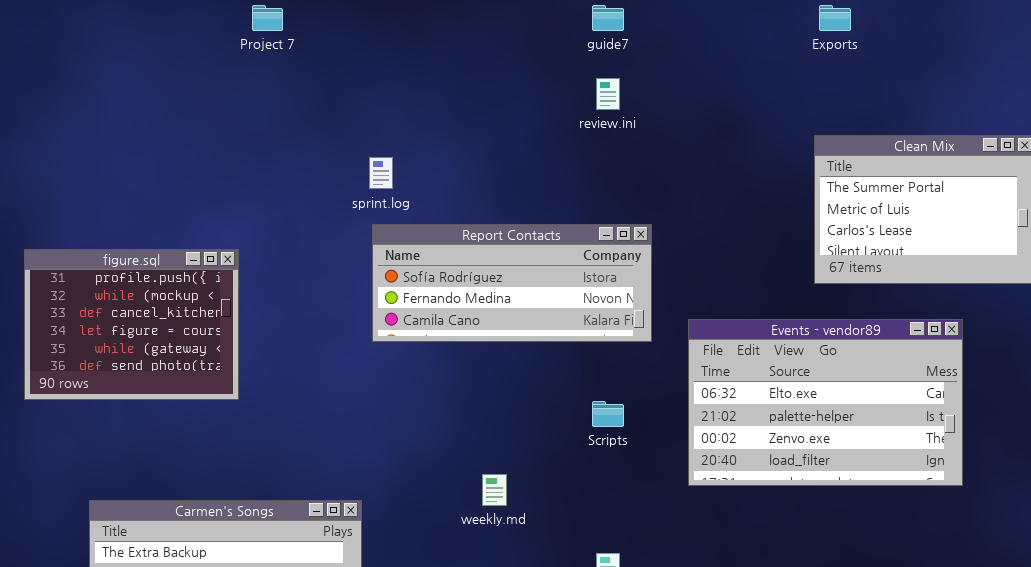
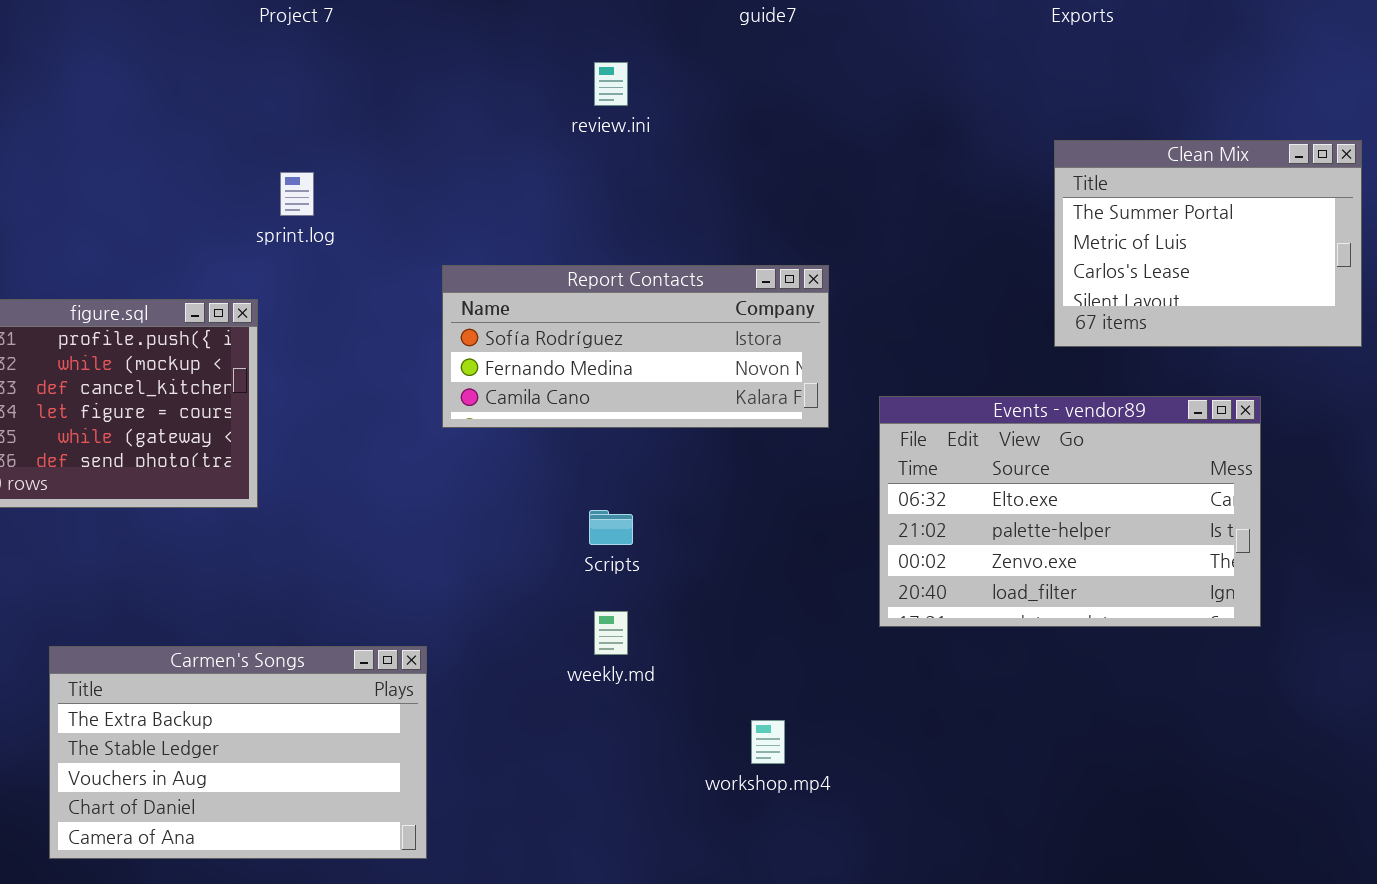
review.ini: [596,78,620,110] -> [594,62,628,106], moved
sprint.log: [369,157,393,189] -> [280,172,314,216], moved
Scripts: [592,401,624,427] -> [589,510,633,545], moved

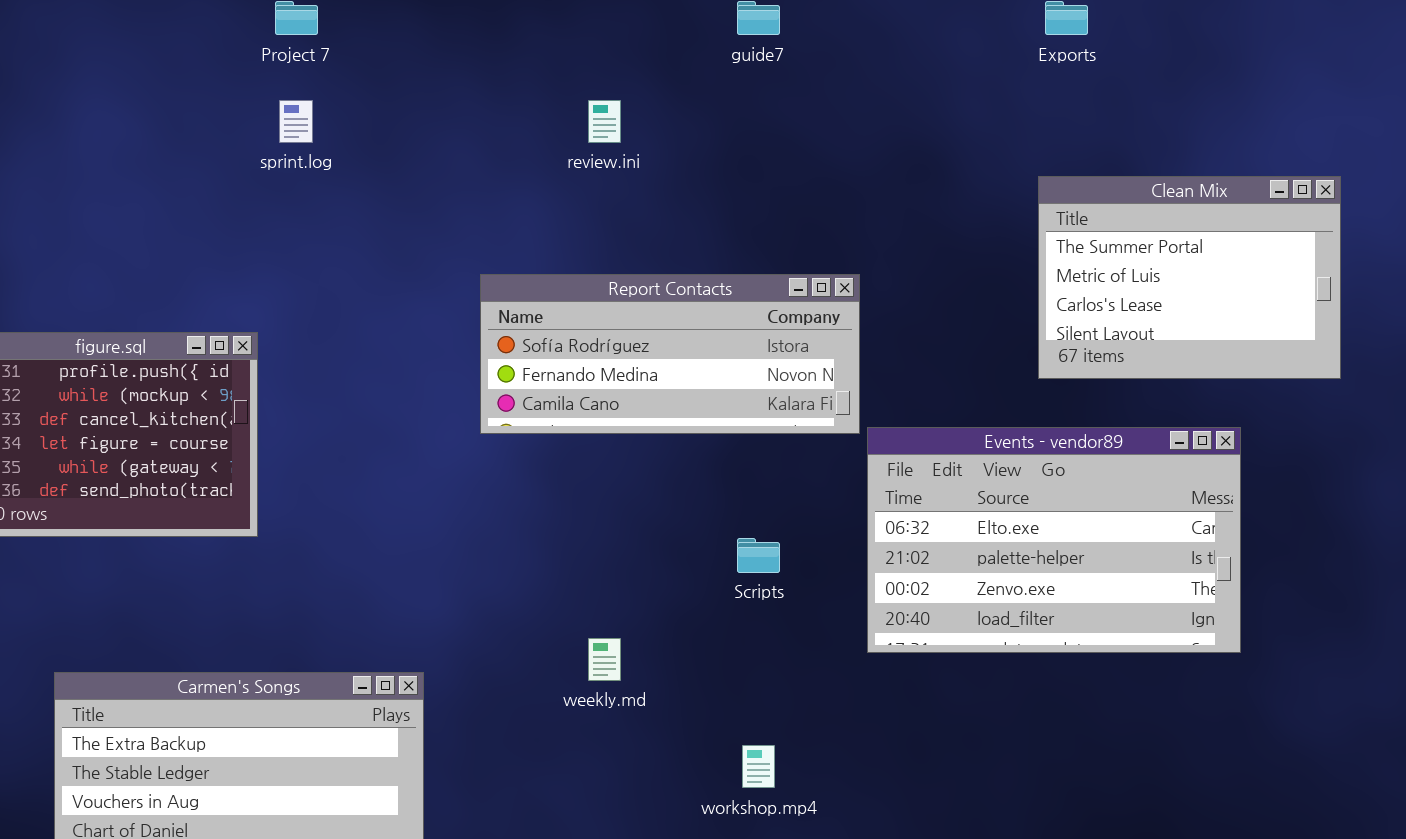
sprint.log: [280,172,314,216] -> [279,100,313,143], moved
Report Contacts: [442,265,829,428] -> [480,274,860,434], moved
Scripts: [589,510,633,545] -> [737,538,780,573], moved

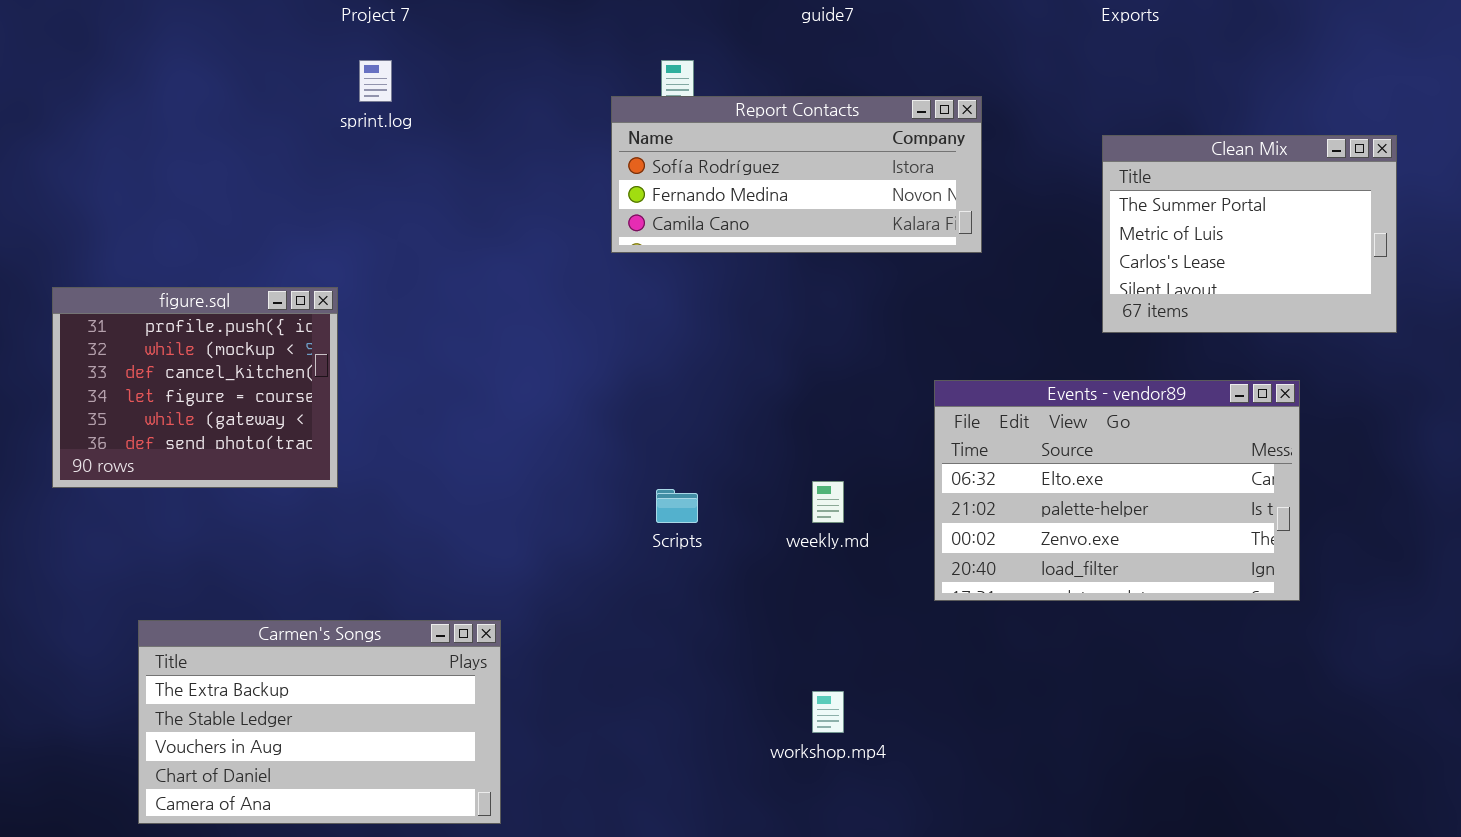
Report Contacts: [480,274,860,434] -> [611,96,982,253], moved
Scripts: [737,538,780,573] -> [656,489,698,523], moved
weekly.md: [588,638,621,681] -> [812,481,844,523], moved

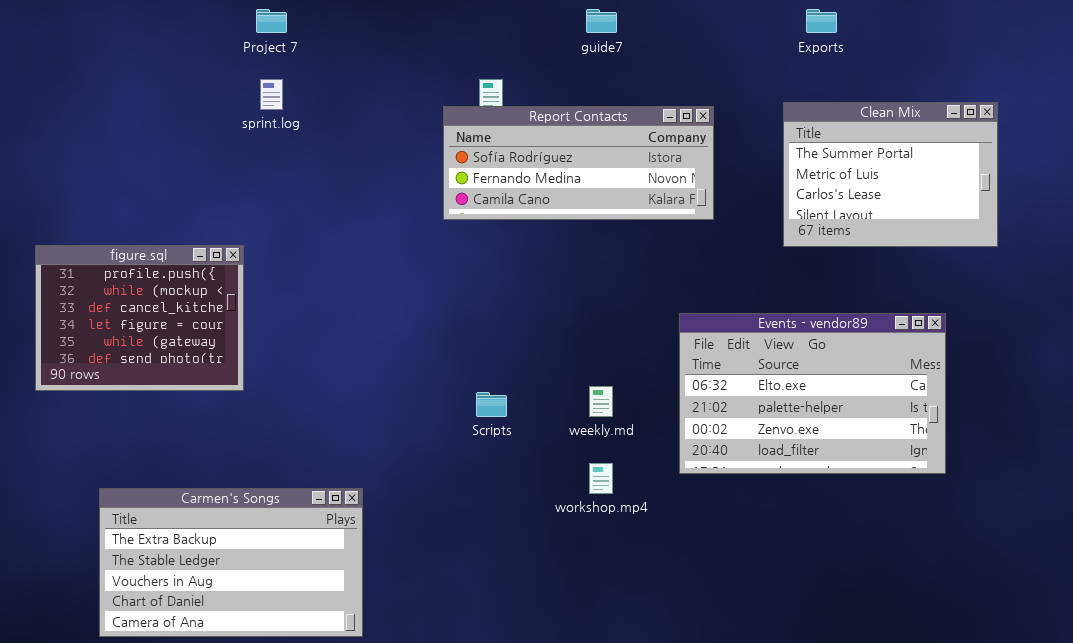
Clean Mix: [1102,135,1397,333] -> [783,102,998,247], moved
workshop.mp4: [812,691,844,733] -> [589,463,613,494], moved

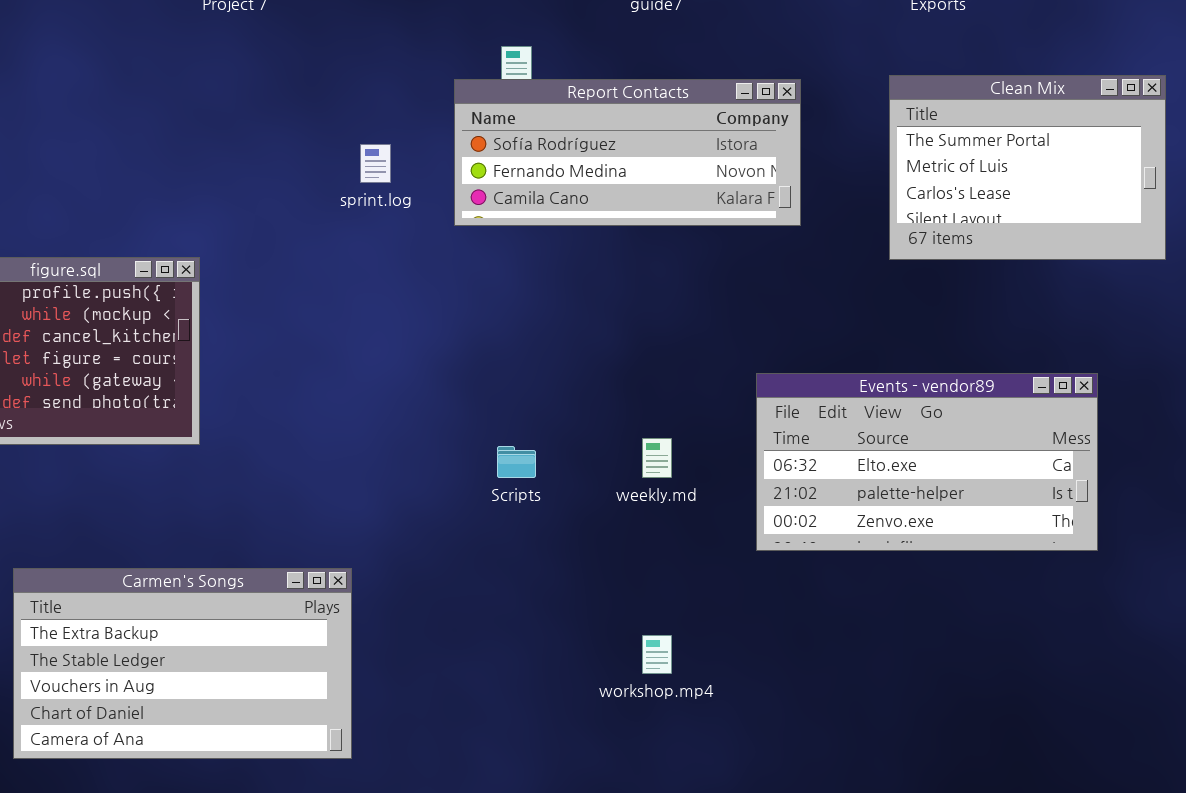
sprint.log: [260,79,283,110] -> [360,144,391,183], moved
Events - vendor89: [679,313,946,474] -> [756,373,1098,551], resized
workshop.mp4: [589,463,613,494] -> [642,635,672,674], moved

